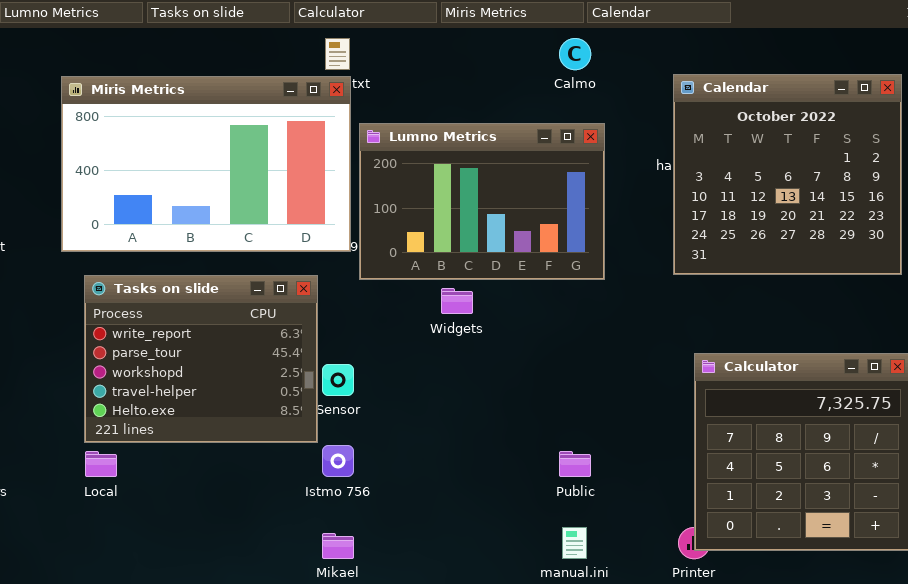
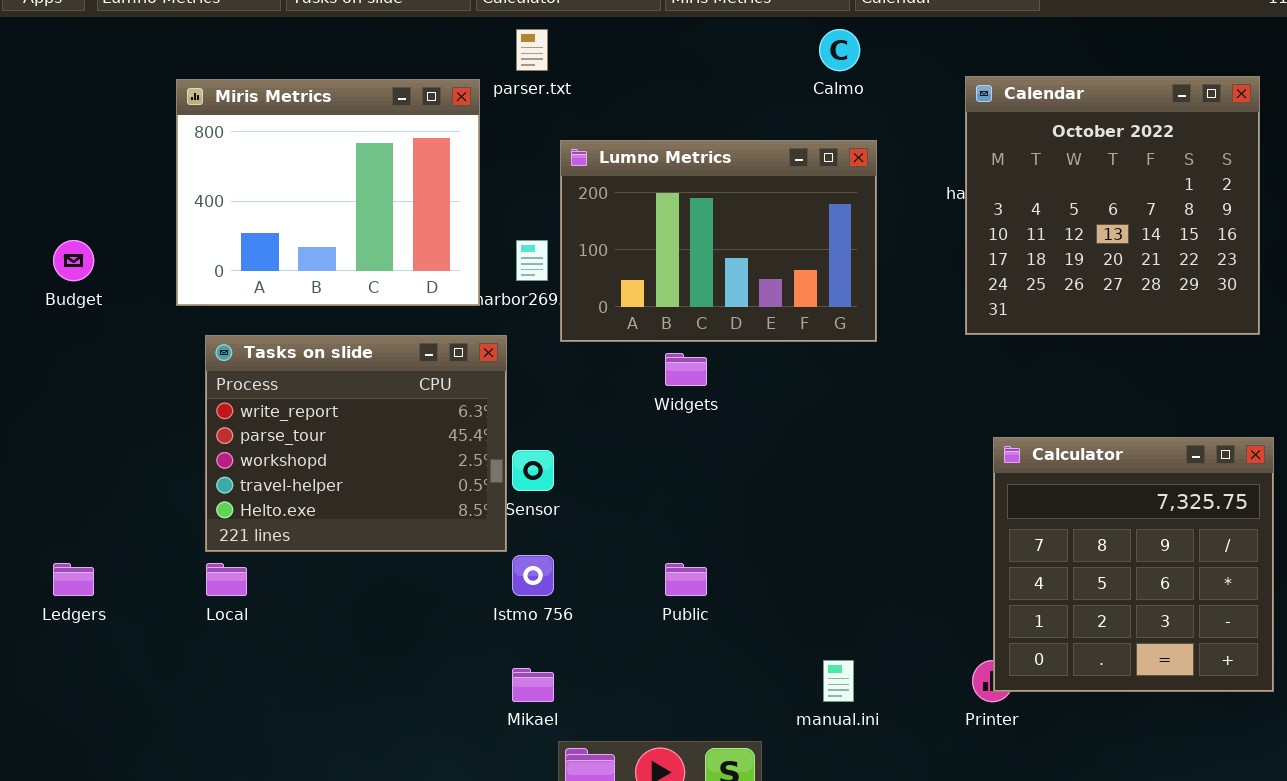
Miris Metrics: [61,76,351,252] -> [176,79,480,306], resized
Public: [559,451,591,477] -> [665,563,707,596], moved

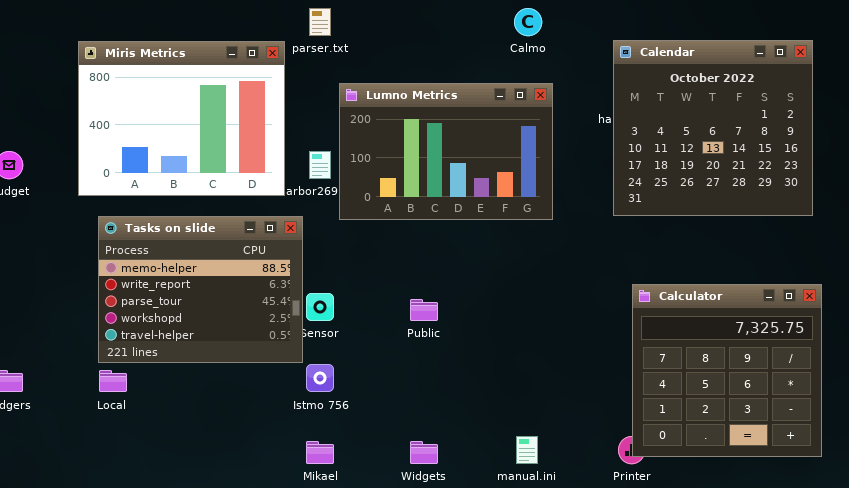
Tasks on slide: [205,335,507,552] -> [98,216,303,363], scrolled up 1 row
Widgets: [665,353,707,386] -> [410,441,438,464], moved
Public: [665,563,707,596] -> [410,299,438,321], moved

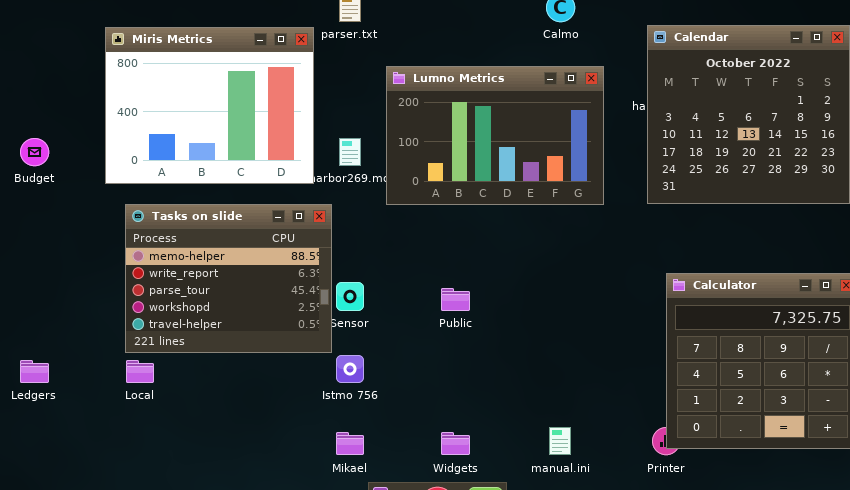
Lumno Metrics: [339,83,553,220] -> [386,66,604,205], moved

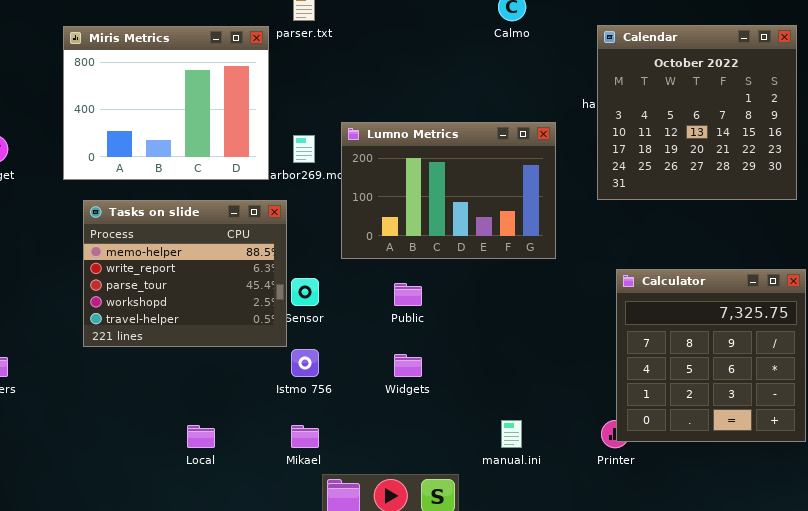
Lumno Metrics: [386,66,604,205] -> [341,122,556,259], moved
Local: [126,360,154,383] -> [187,425,215,448], moved
Widgets: [441,432,470,455] -> [394,354,422,377], moved

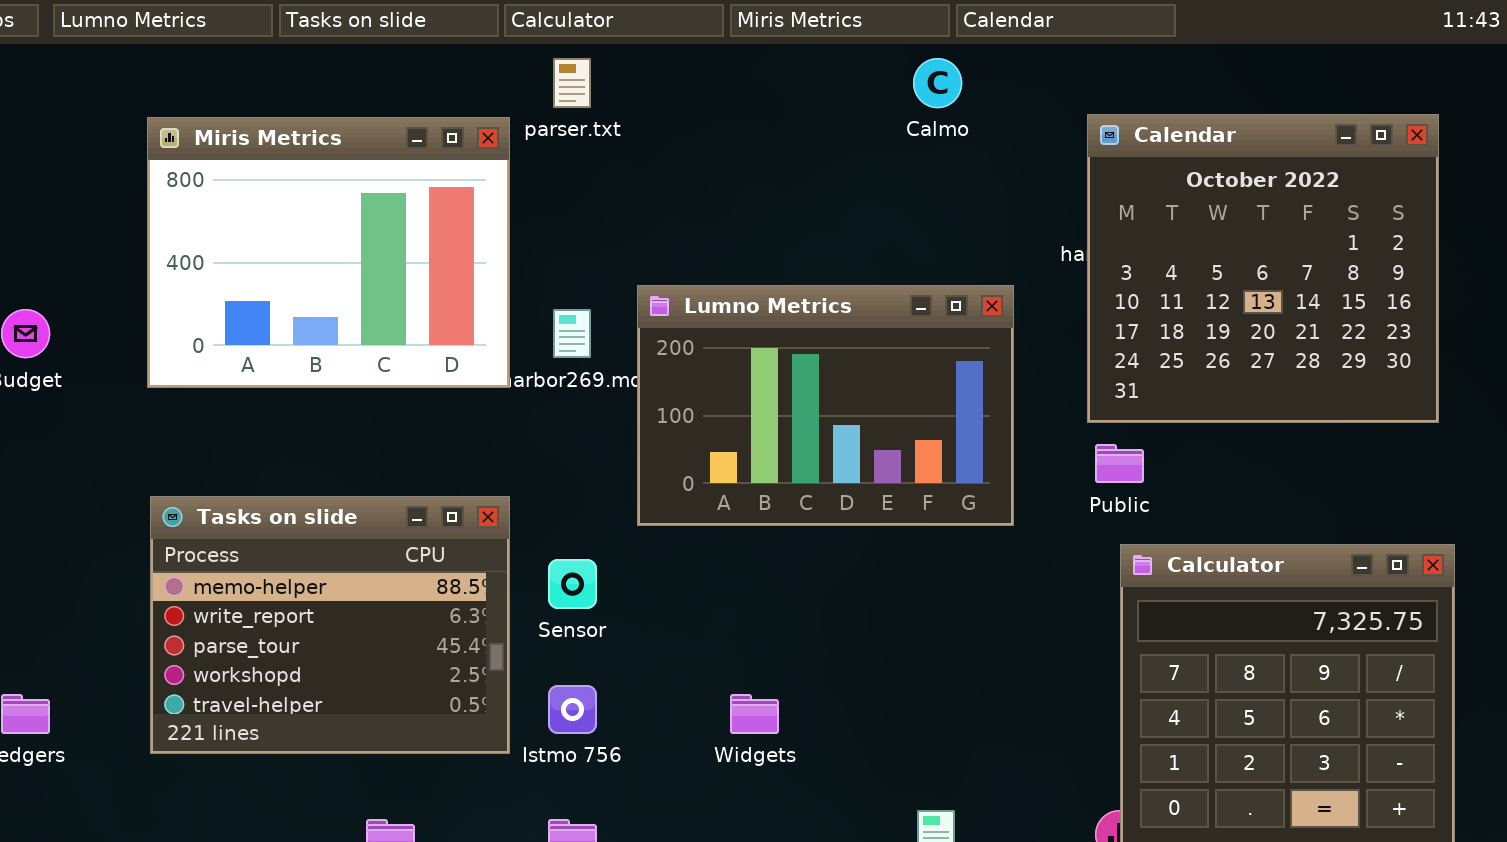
Tasks on slide: [83,200,287,347] -> [150,496,510,754], moved
Public: [394,283,422,306] -> [1095,444,1144,483], moved

